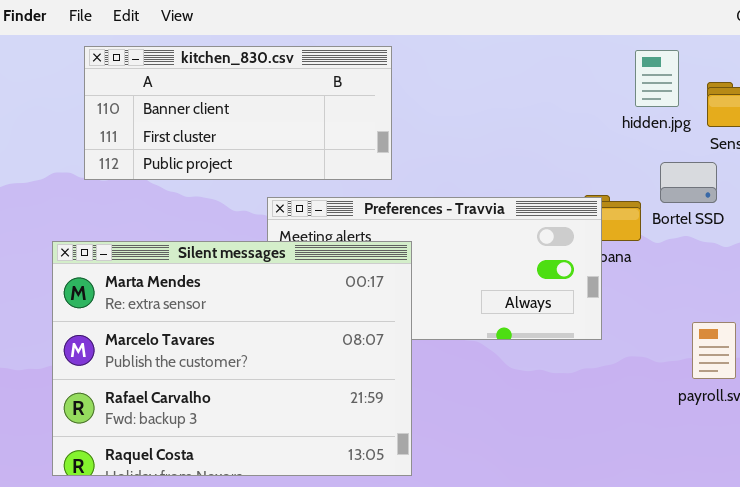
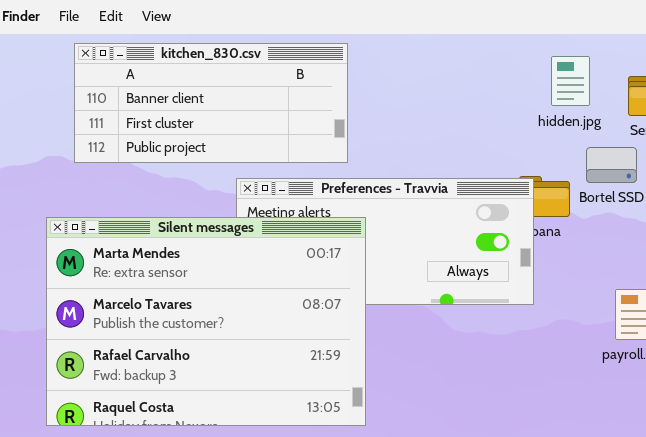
hidden.jpg: [635,50,679,107] -> [551,56,590,106], moved

